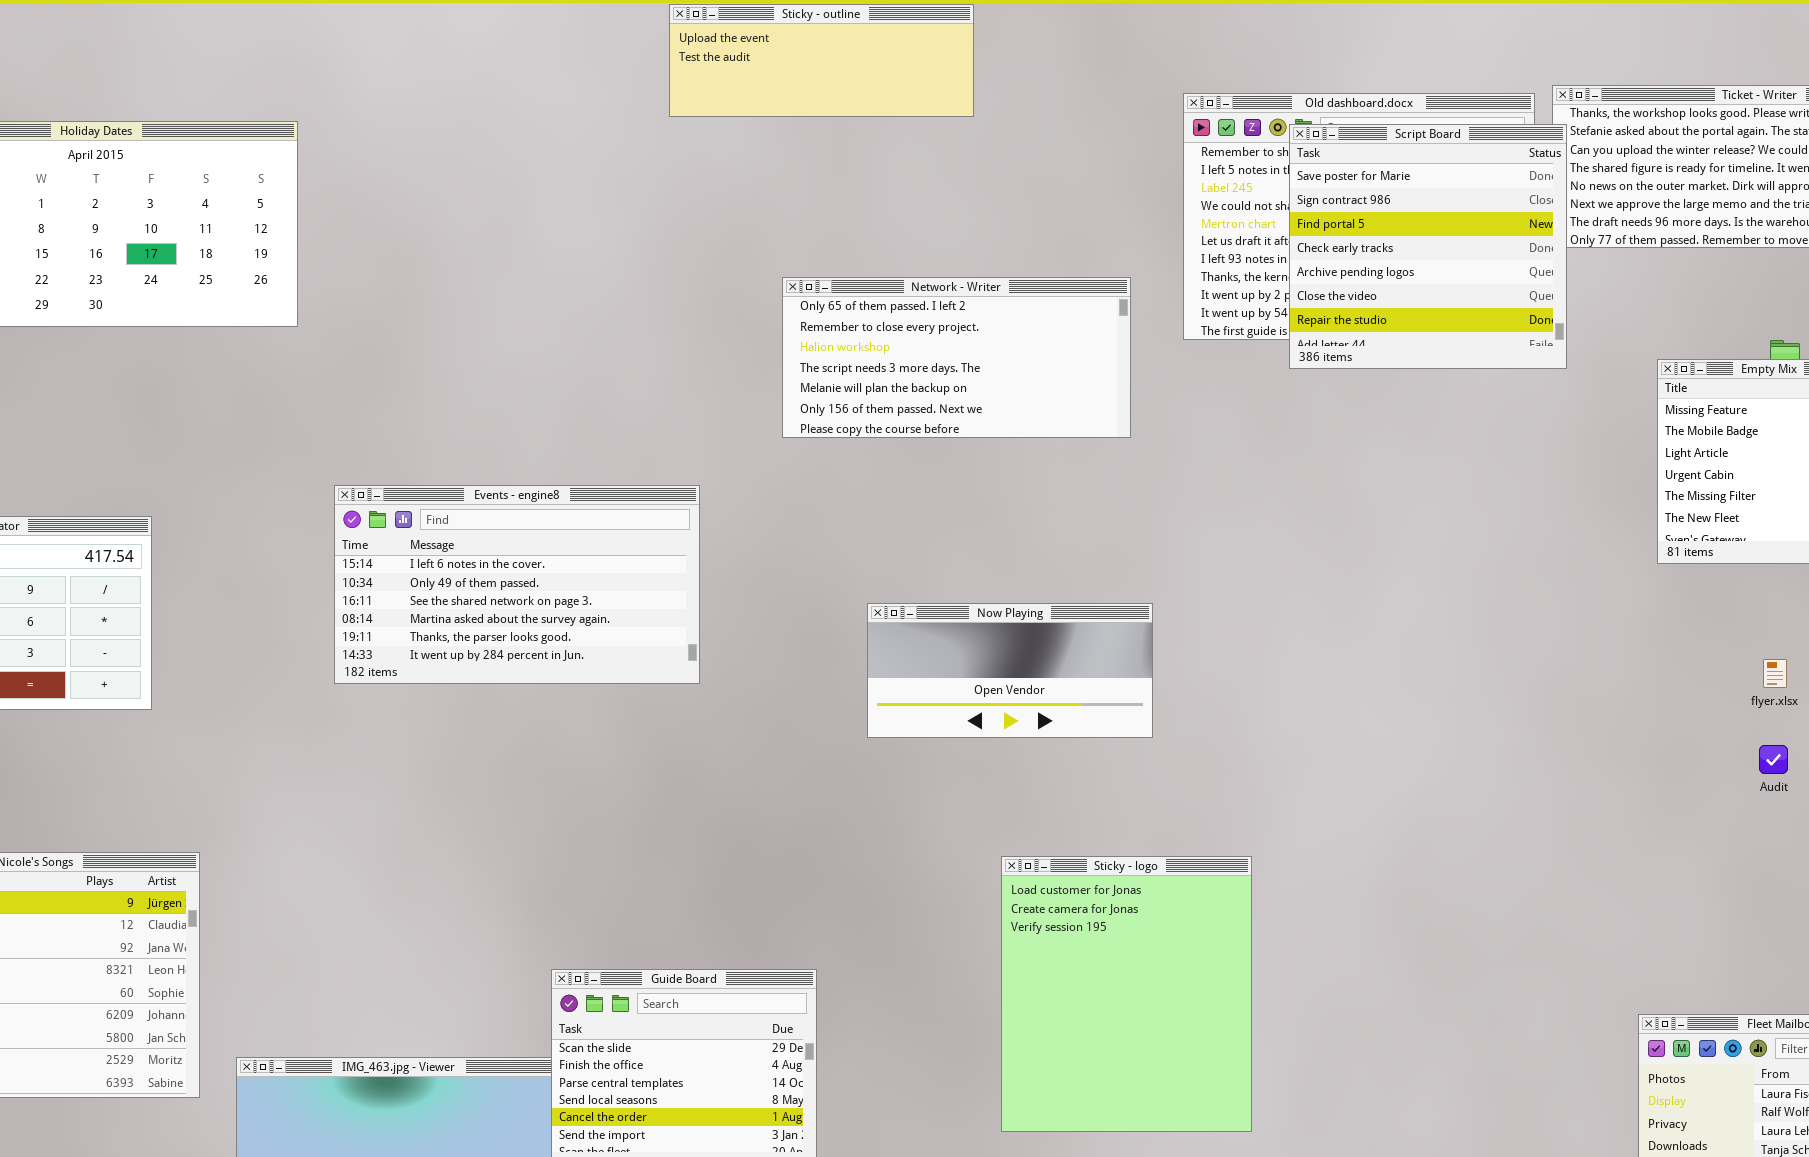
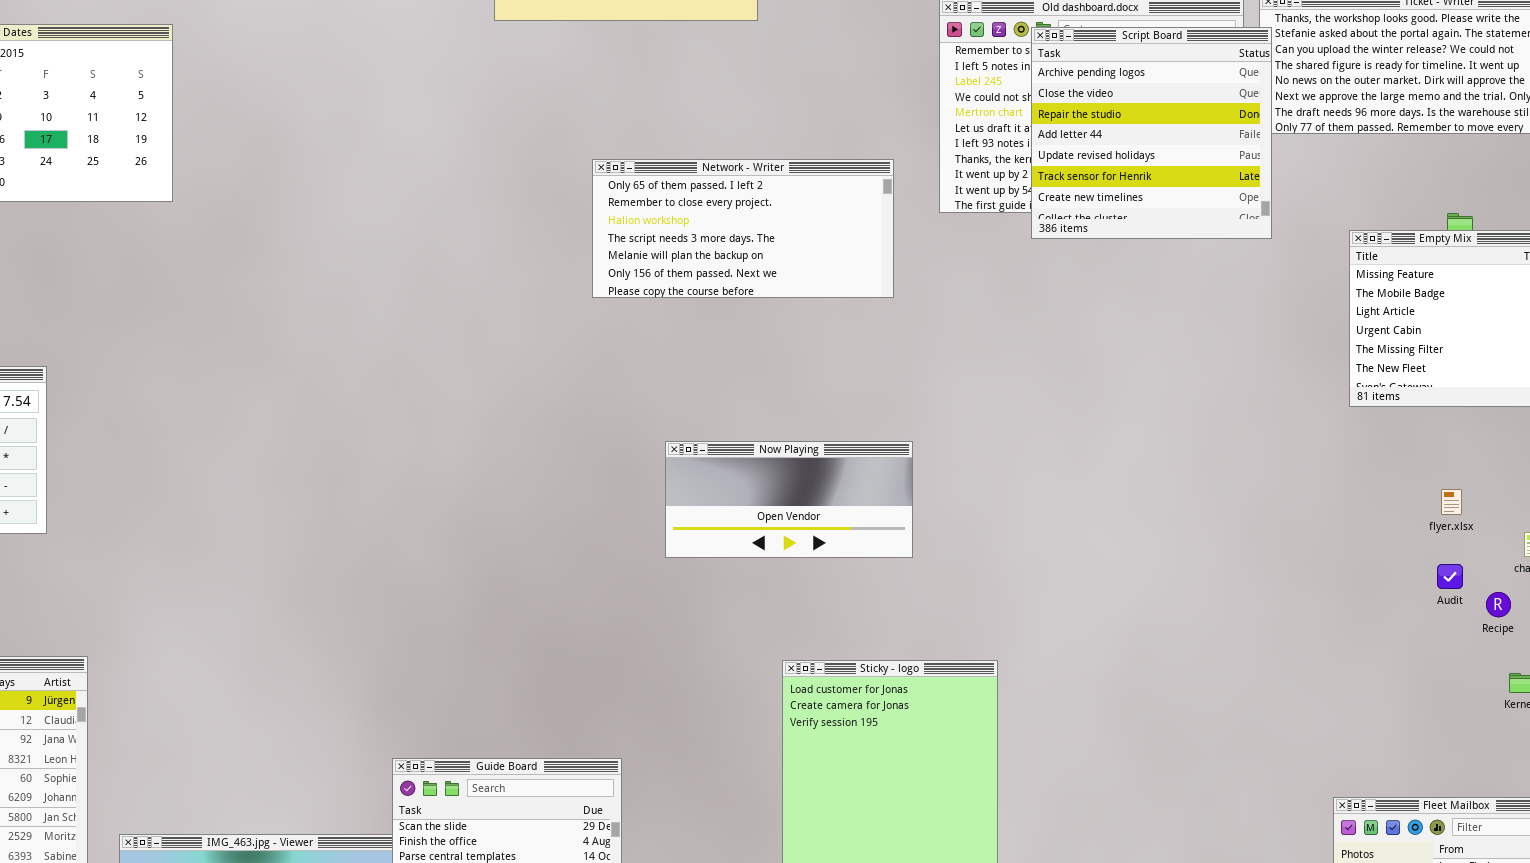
Script Board: [1289,124,1567,369] -> [1031,27,1272,239], scrolled down 4 rows
Events - engine8: [334,485,700,684] -> none, closed

